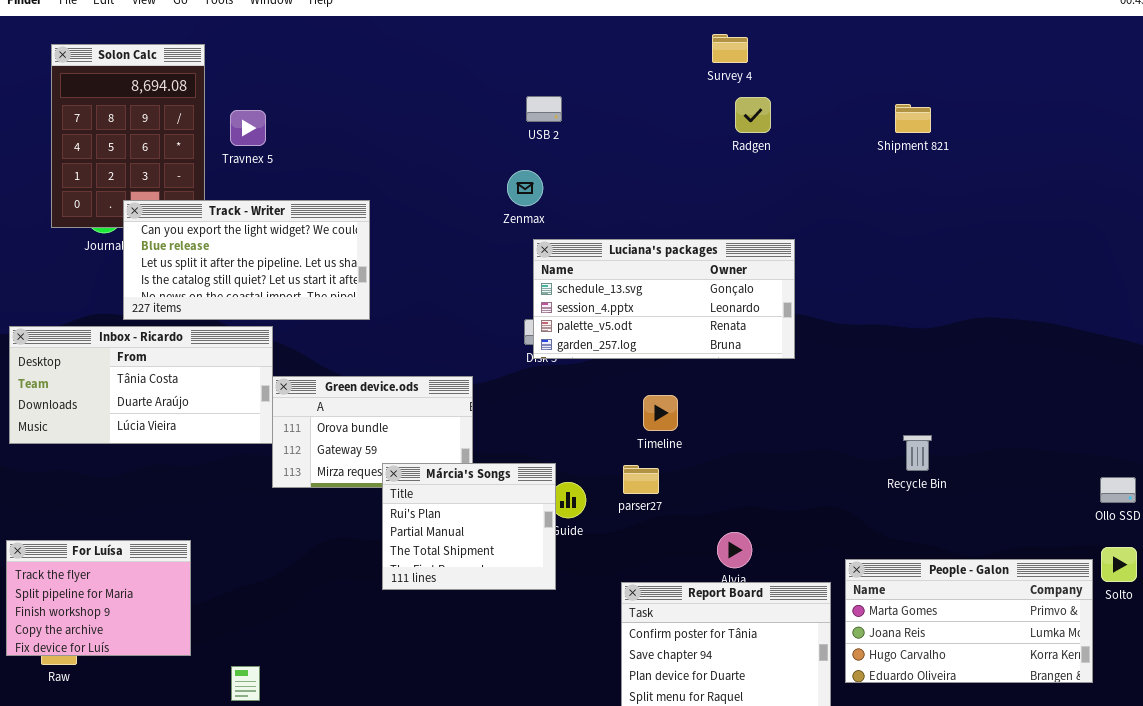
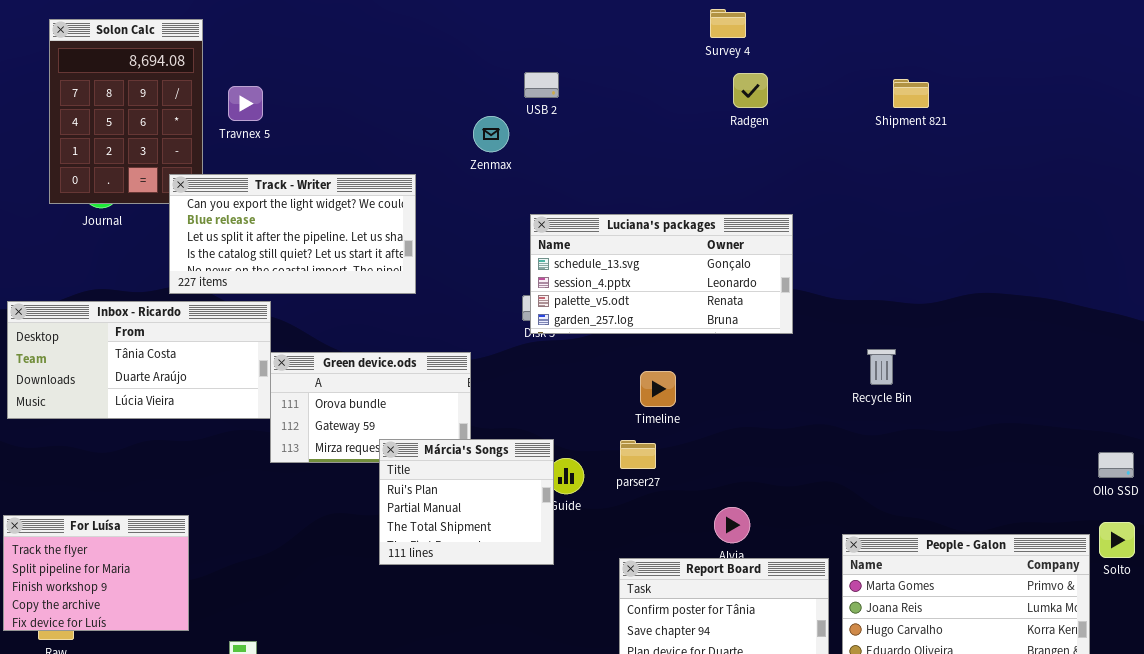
Zenmax: [507,170,543,206] -> [473,116,509,152], moved
Track - Writer: [123,200,370,320] -> [169,174,416,294], moved
Recycle Bin: [903,435,932,471] -> [867,349,896,385], moved

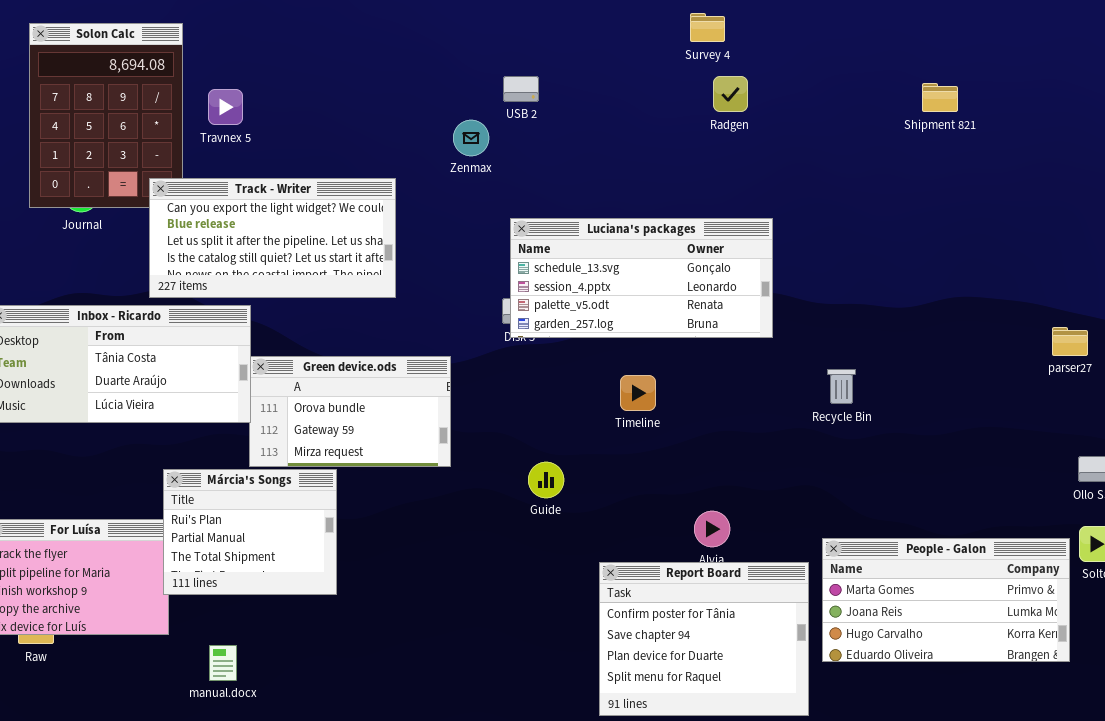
Shipment 821: [893,79,929,108] -> [922,83,958,112], moved
Recycle Bin: [867,349,896,385] -> [827,369,856,404], moved
Márcia's Songs: [379,439,554,565] -> [163,469,337,595], moved
parser27: [620,440,656,469] -> [1052,327,1088,356], moved

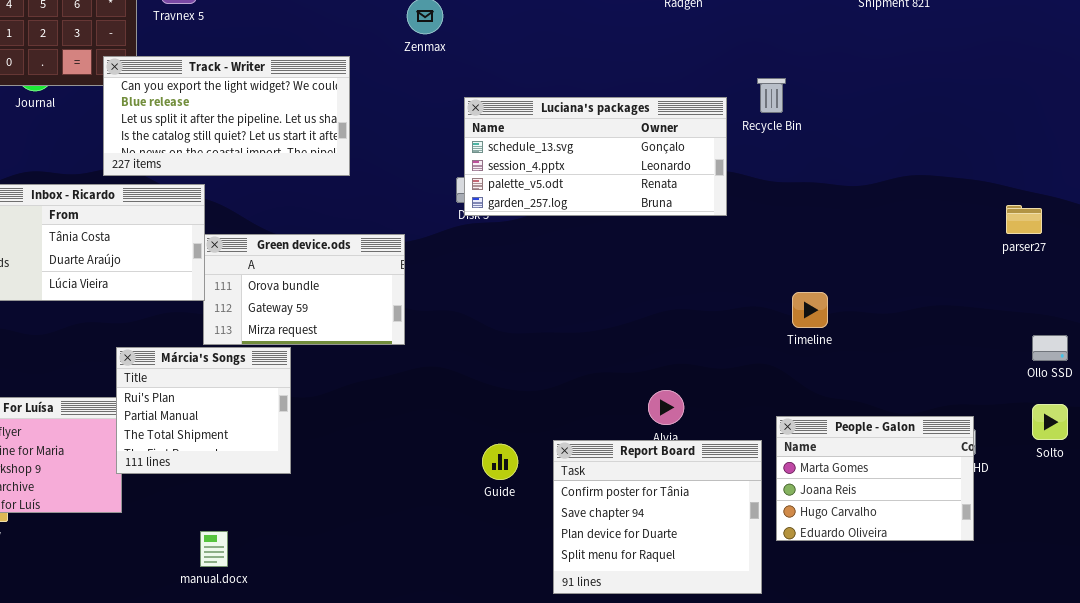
Recycle Bin: [827,369,856,404] -> [757,78,786,113], moved
Timeline: [620,375,656,411] -> [792,292,828,328], moved
Guide: [528,462,564,498] -> [482,444,518,480], moved
People - Galon: [822,538,1070,662] -> [776,416,974,541], resized
manual.docx: [209,645,237,681] -> [200,531,228,567], moved

